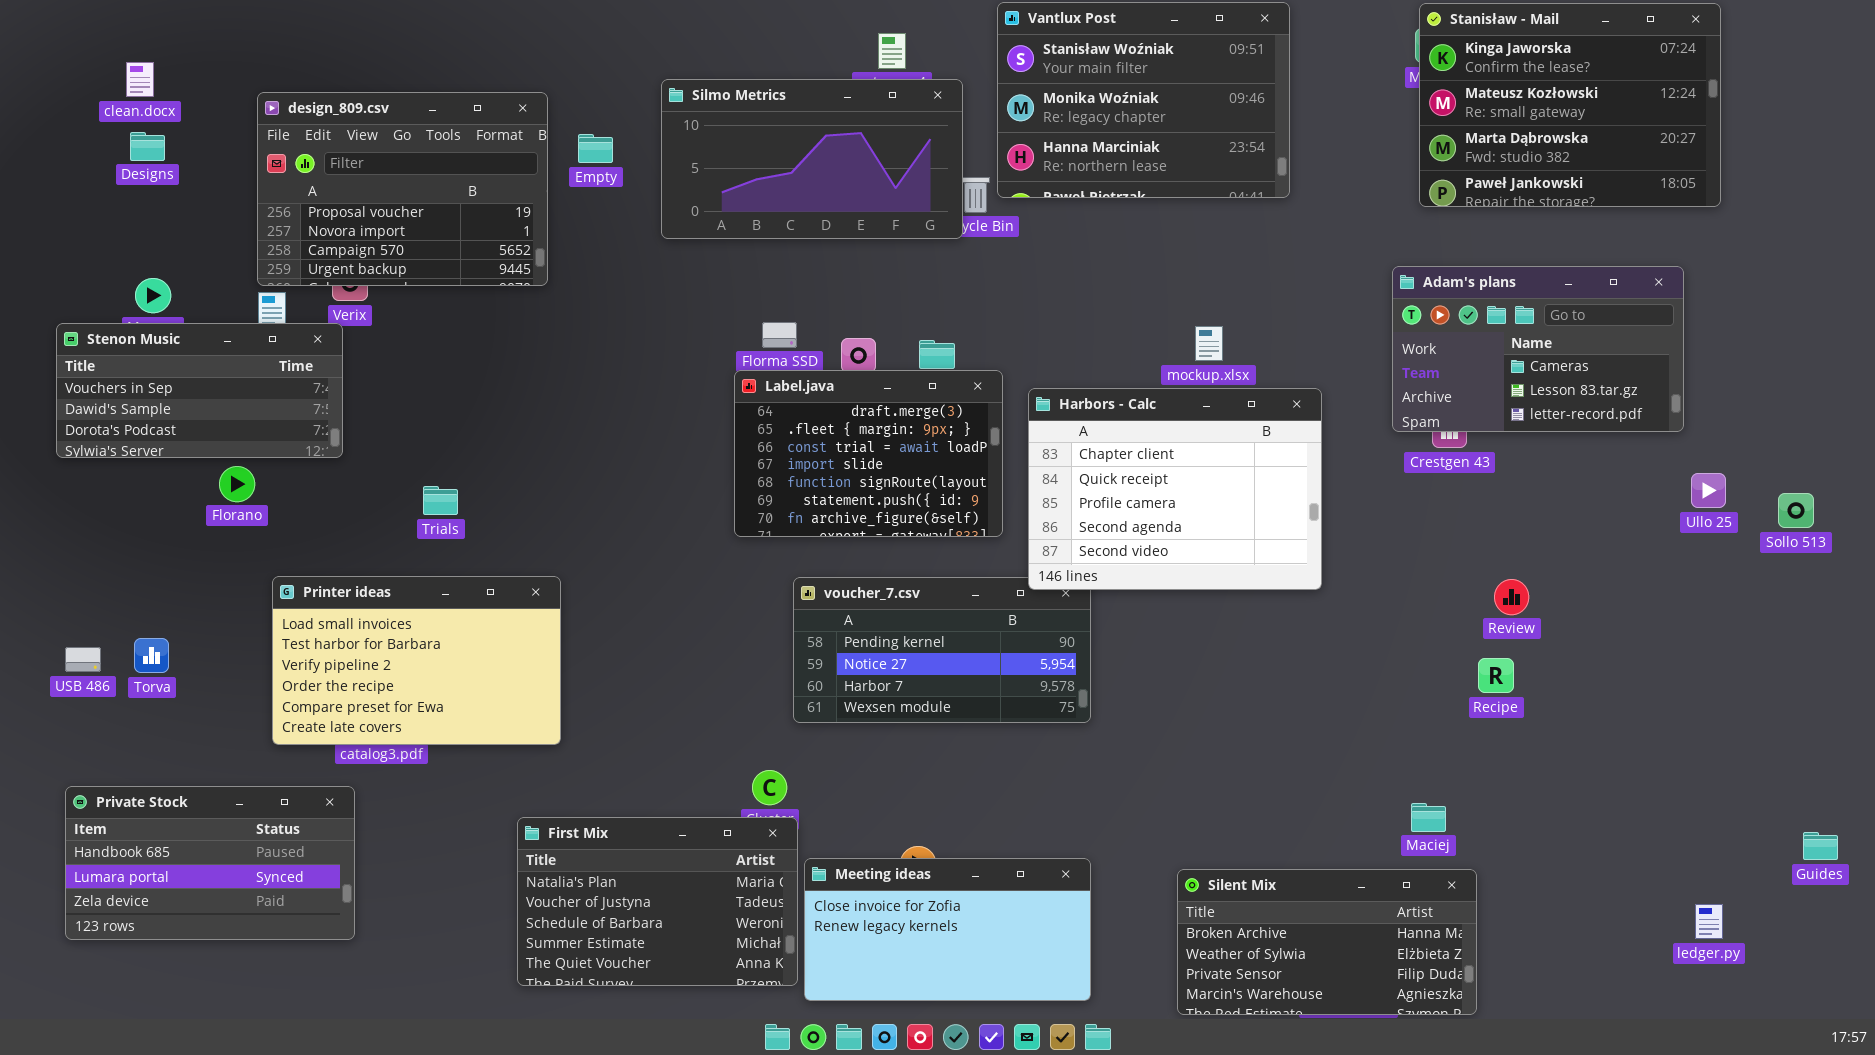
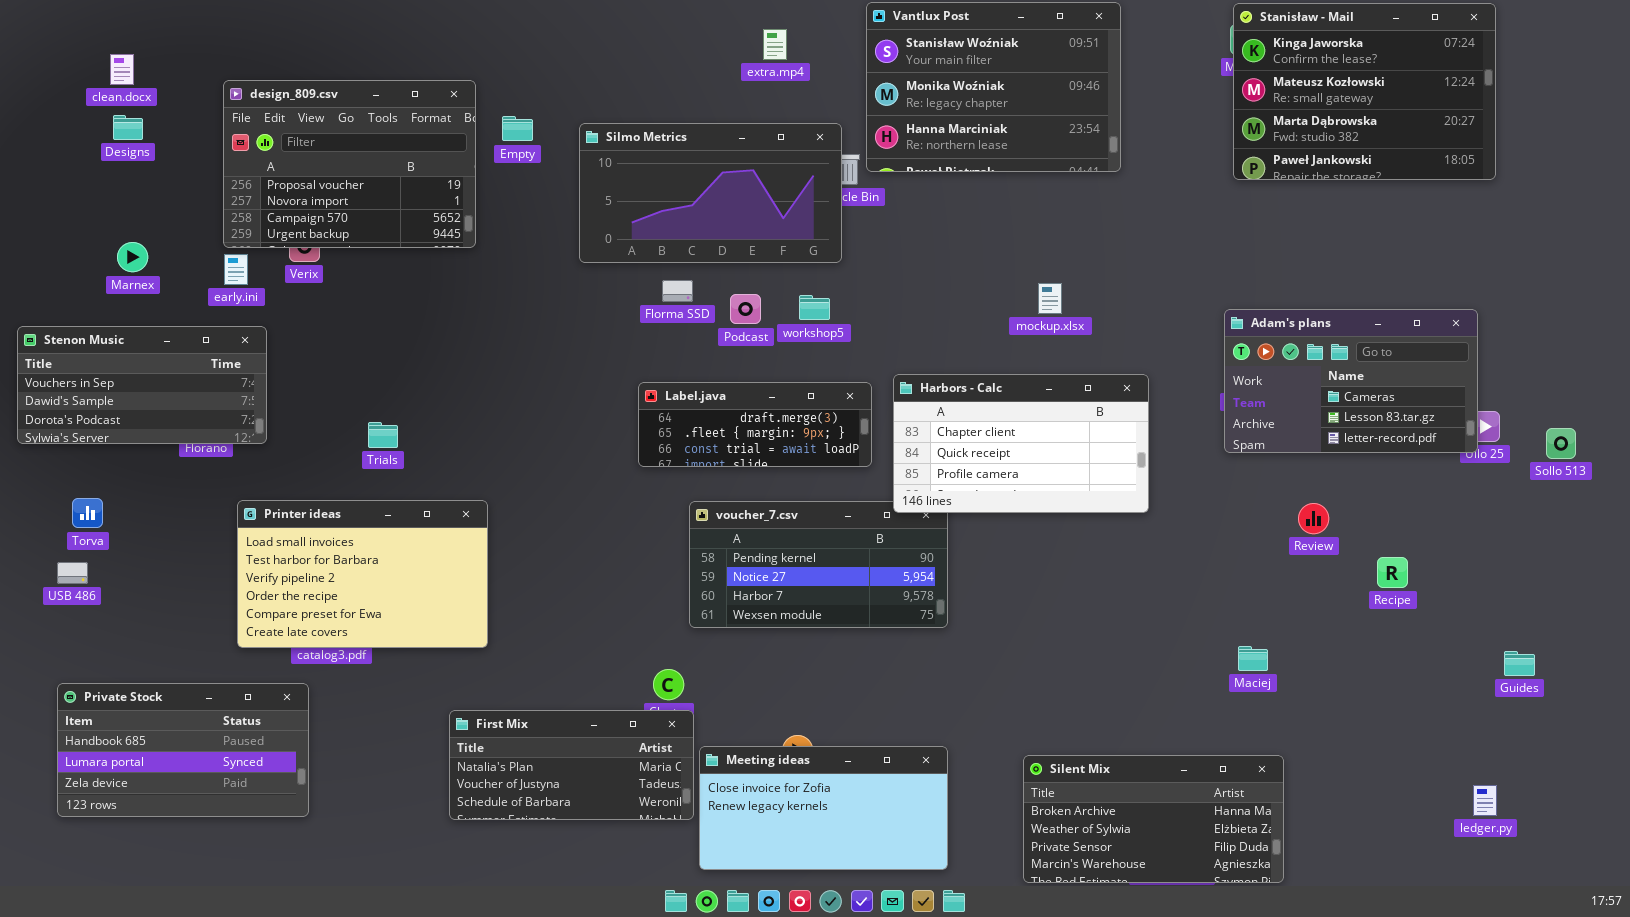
Silmo Metrics: [661,79,963,239] -> [579,123,842,263], moved
Adam's plans: [1392,266,1684,432] -> [1224,309,1478,453], moved
Stenon Music: [56,323,343,458] -> [17,326,267,444], moved
Label.java: [734,370,1003,537] -> [638,382,872,467], resized
Harbors - Calc: [1028,388,1322,590] -> [893,374,1149,513], resized
Torva: [134,638,169,673] -> [72,498,103,528], moved
Recipe: [1478,658,1514,693] -> [1377,557,1408,588], moved
Maciej: [1411,803,1446,832] -> [1238,646,1268,671], moved
First Mix: [517,817,798,986] -> [449,710,694,820], resized
Guides: [1803,832,1838,860] -> [1504,651,1535,676], moved

